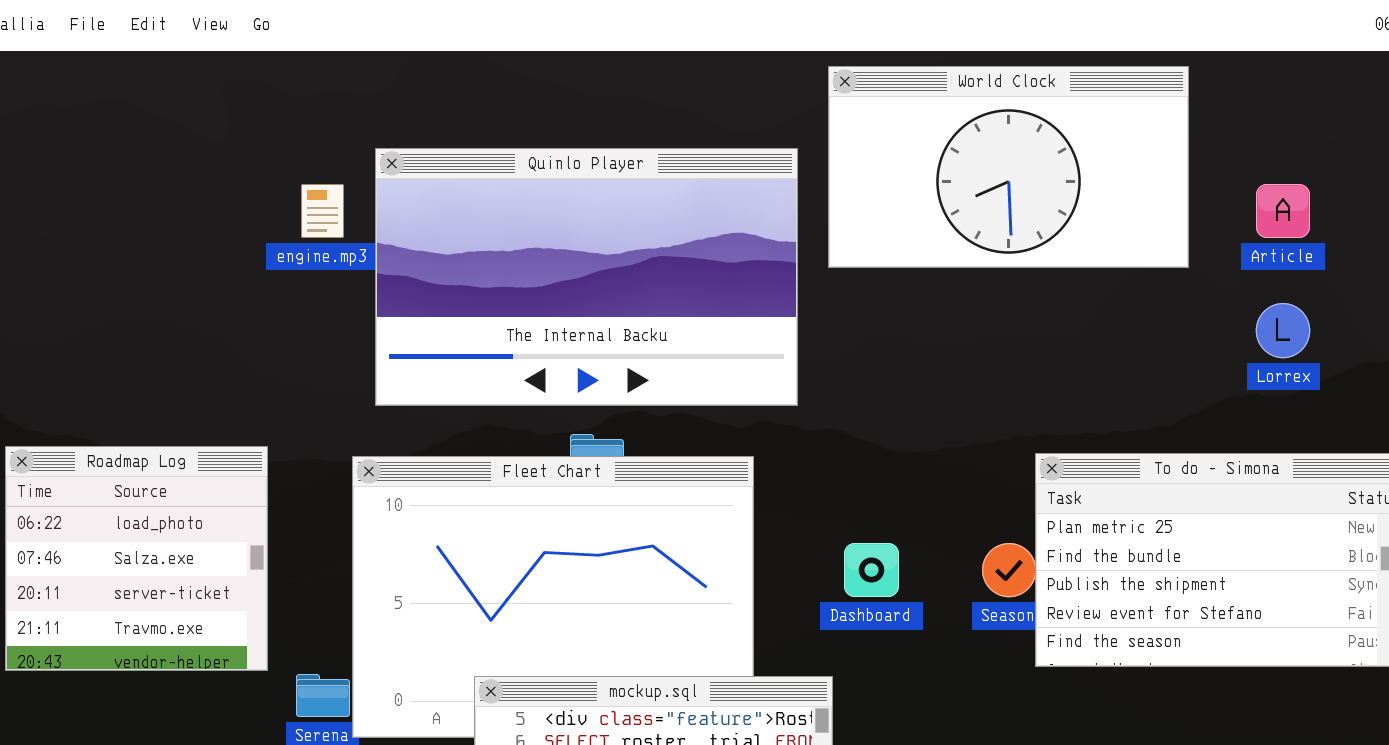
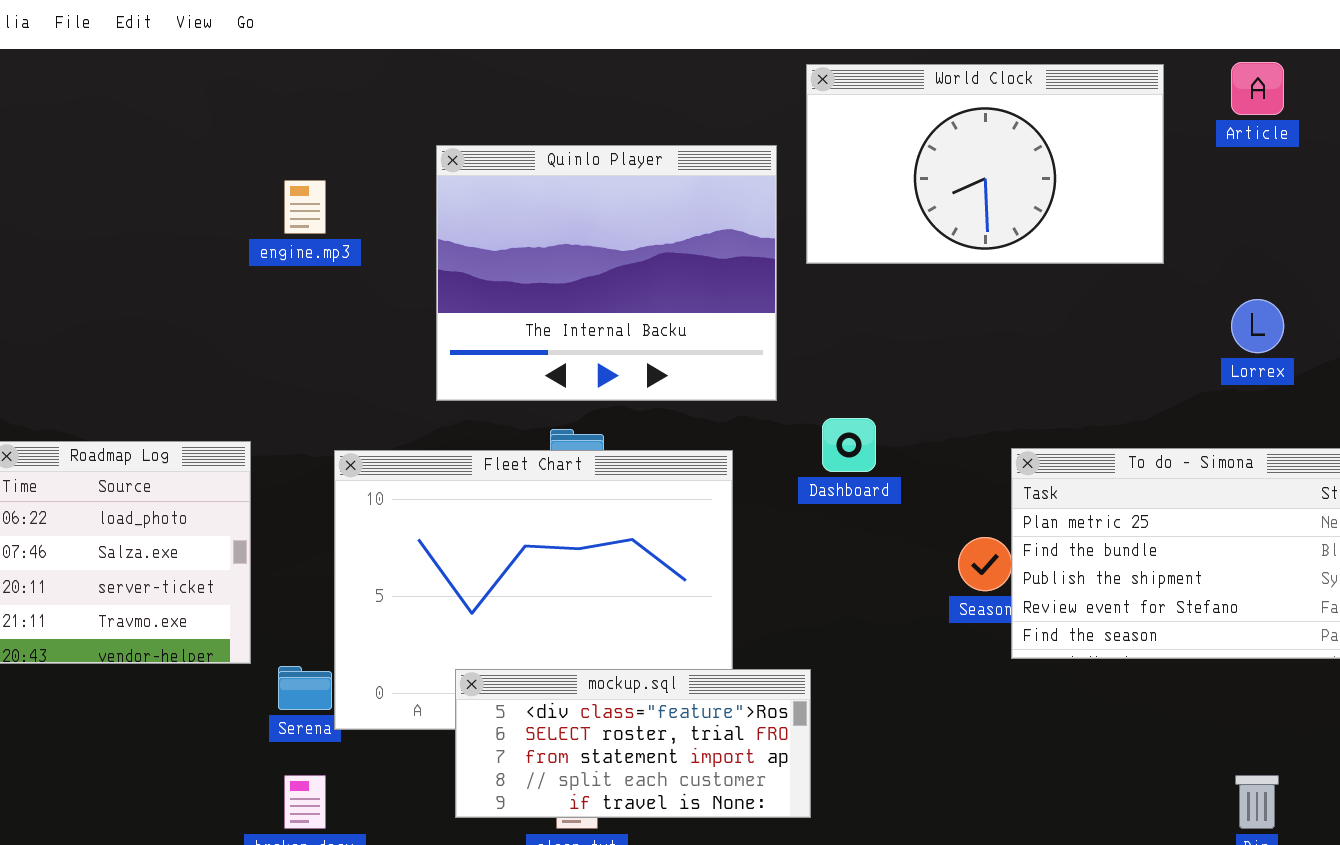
Quinlo Player: [375,148,798,406] -> [436,145,777,401], resized
Article: [1256,184,1310,238] -> [1231,62,1284,115], moved
Dashboard: [844,543,899,597] -> [822,418,876,472], moved

